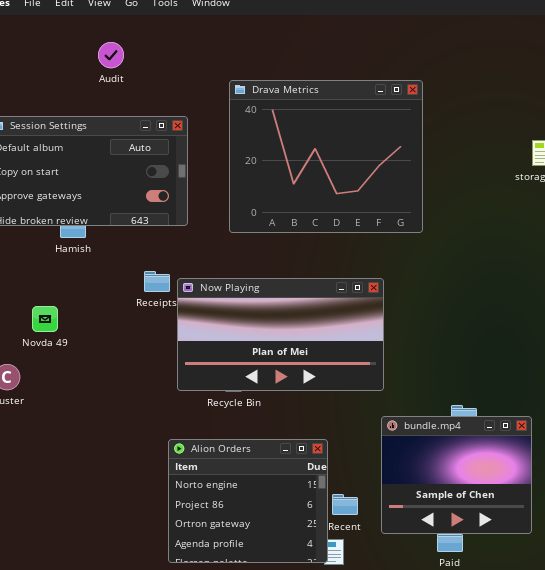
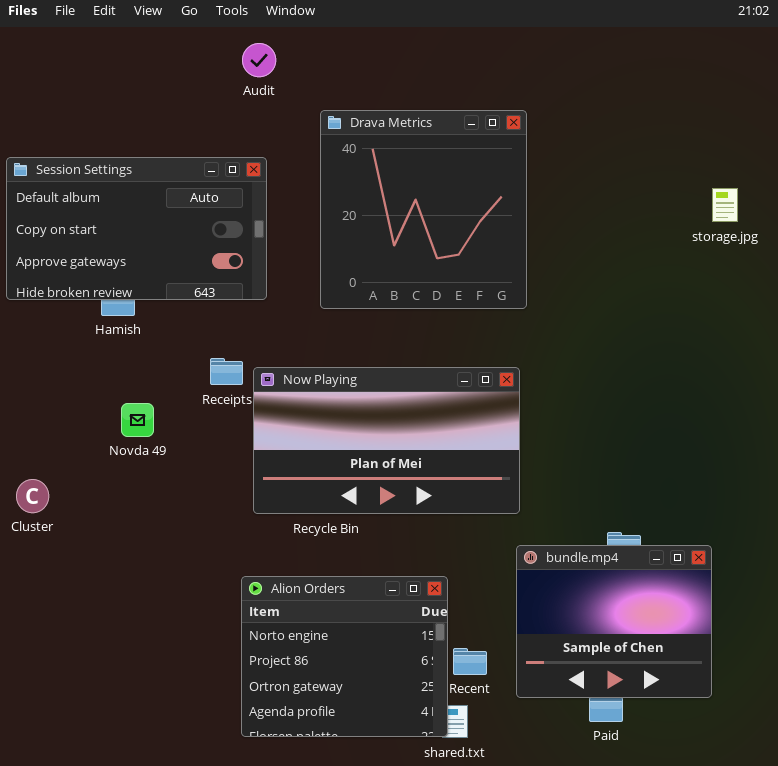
Audit: [98,42,124,68] -> [242,43,276,77], moved
Drava Metrics: [229,80,423,233] -> [320,110,527,309], resized
Novda 49: [32,306,58,332] -> [121,403,154,437], moved

